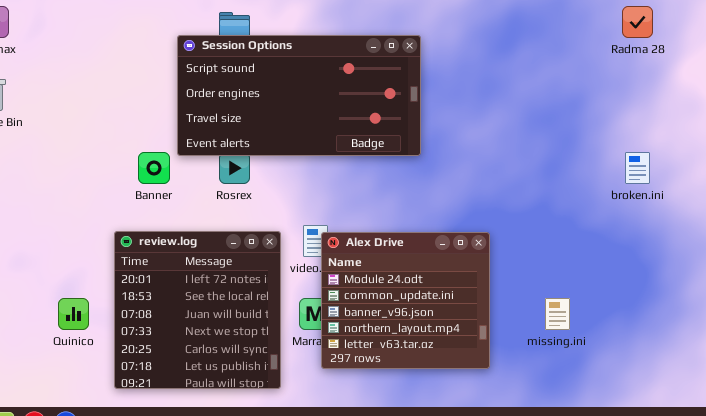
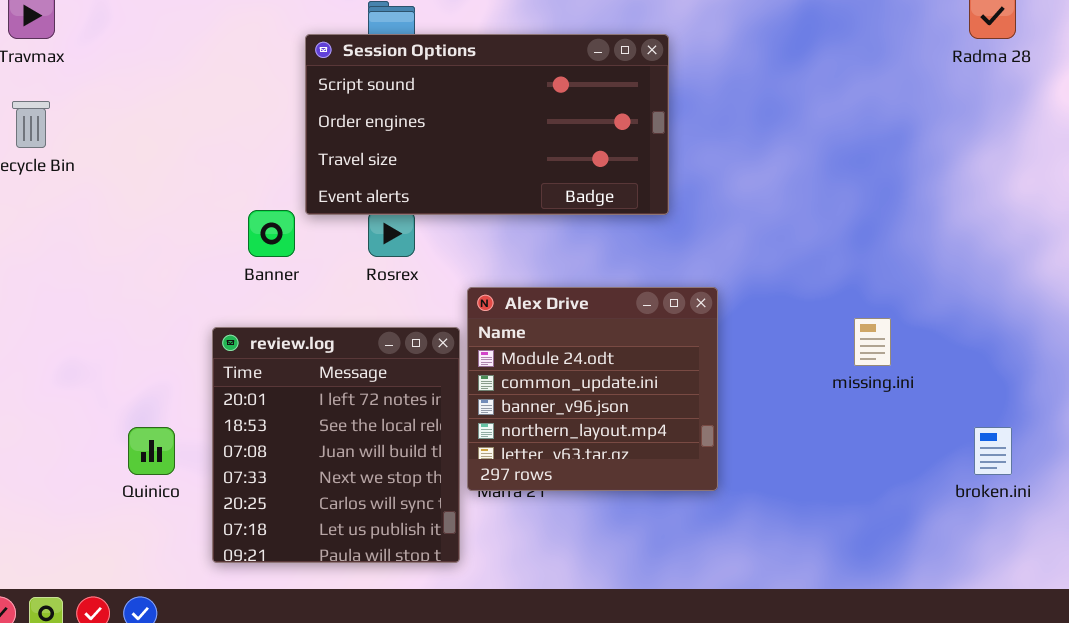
broken.ini: [625,152,650,184] -> [974,427,1012,475], moved
Alex Drive: [321,232,490,369] -> [467,287,718,491], moved
missing.ini: [545,298,570,330] -> [854,318,891,366], moved

